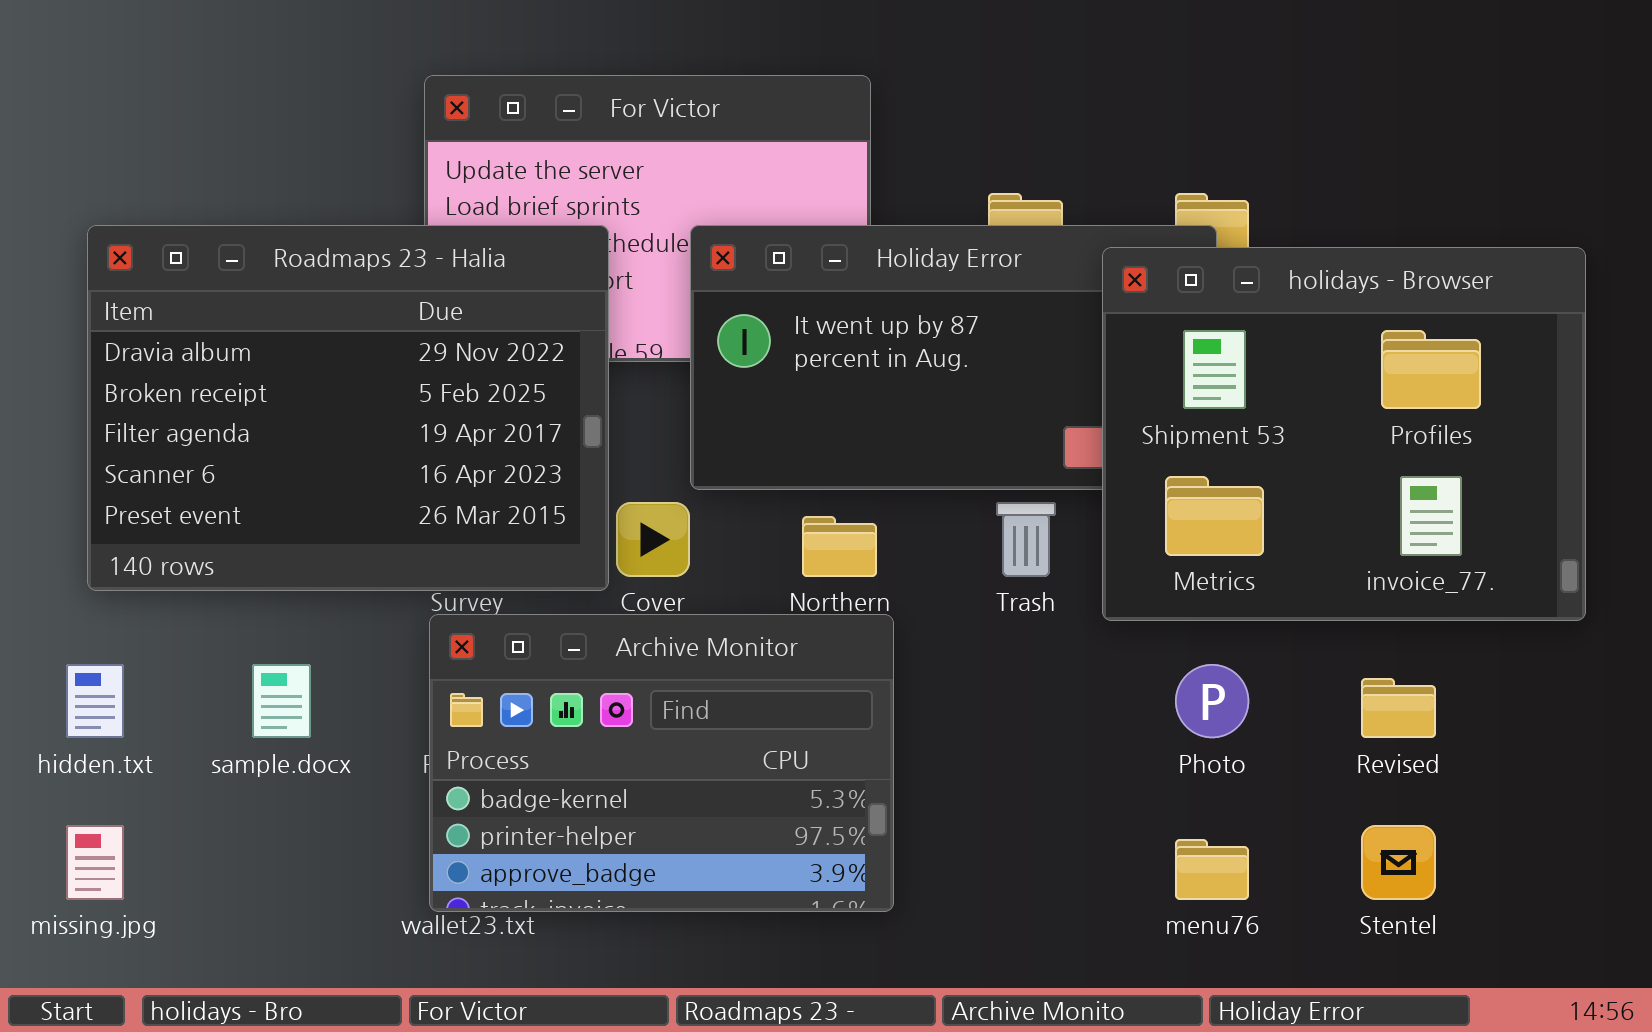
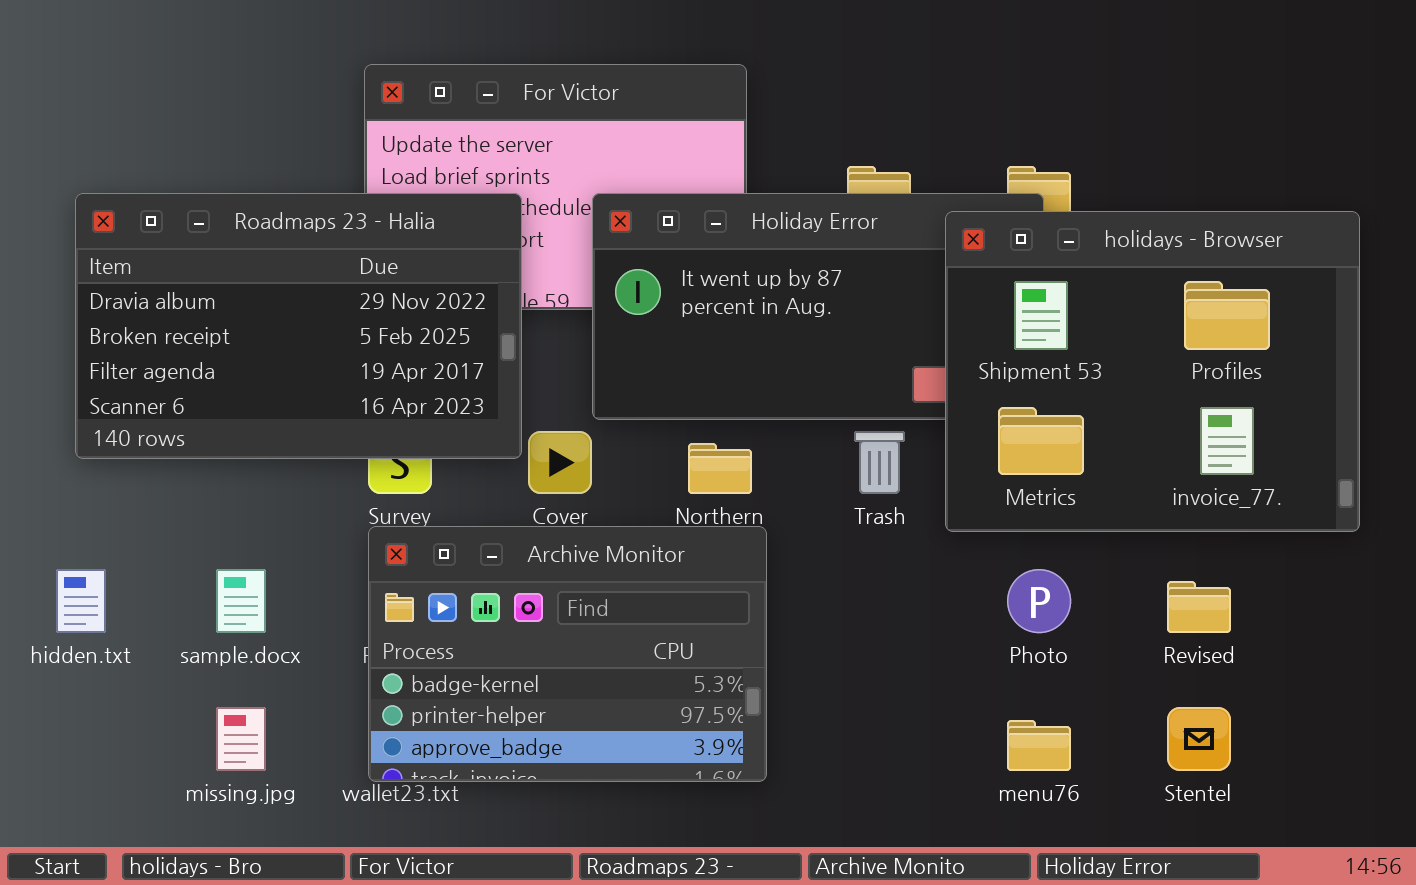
Roadmaps 23 - Halia: [87,225,609,591] -> [75,193,522,459], resized
missing.jpg: [66,825,124,900] -> [216,707,266,771], moved

